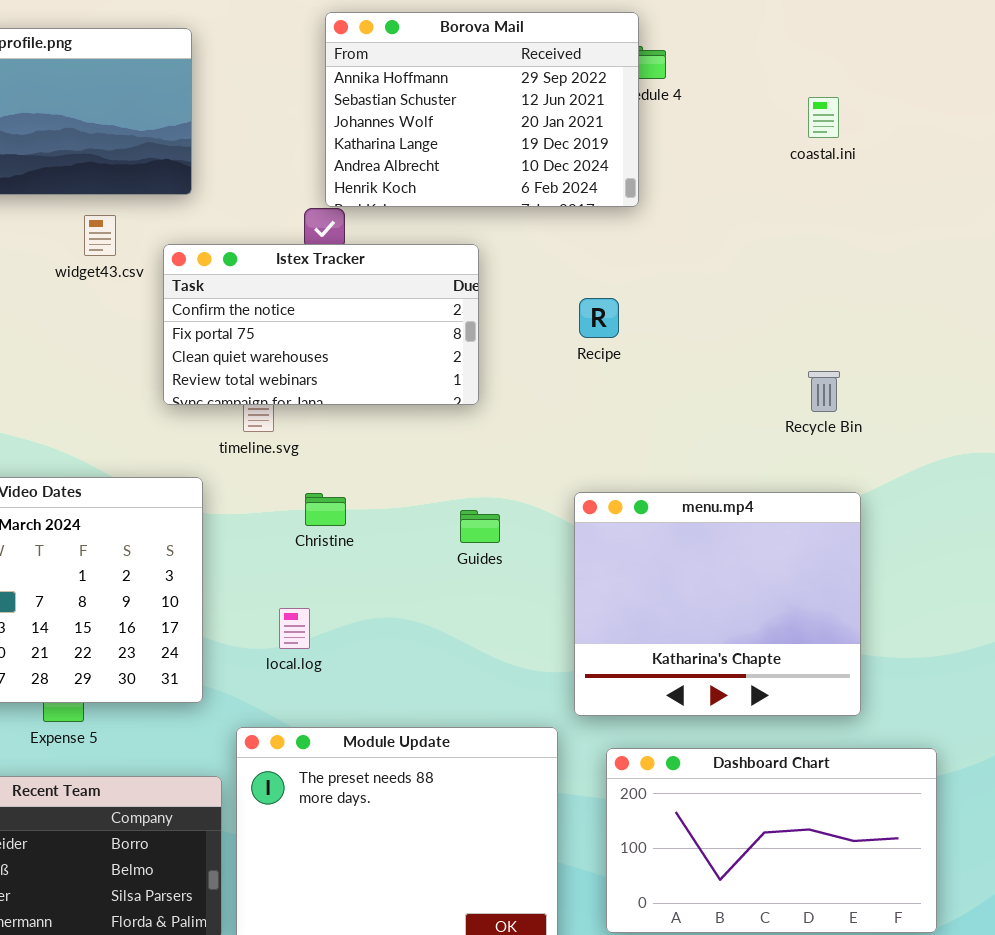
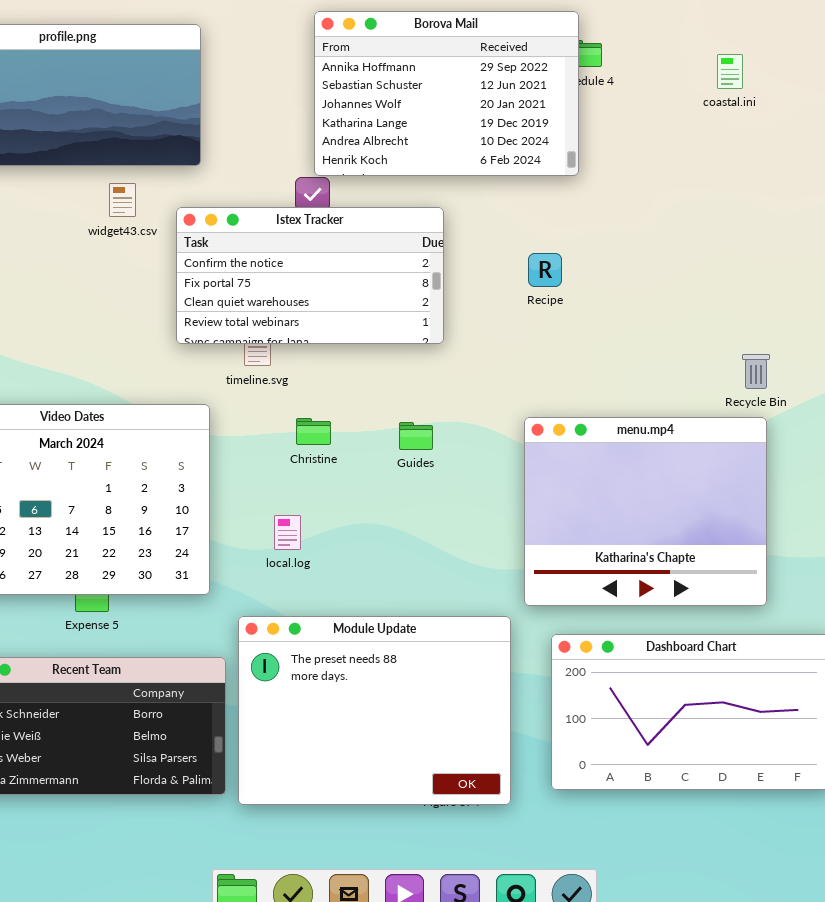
coastal.ini: [808,97,839,138] -> [717,54,743,89], moved
Recycle Bin: [808,371,840,412] -> [742,354,770,389], moved
Guides: [460,510,500,543] -> [399,422,433,450], moved

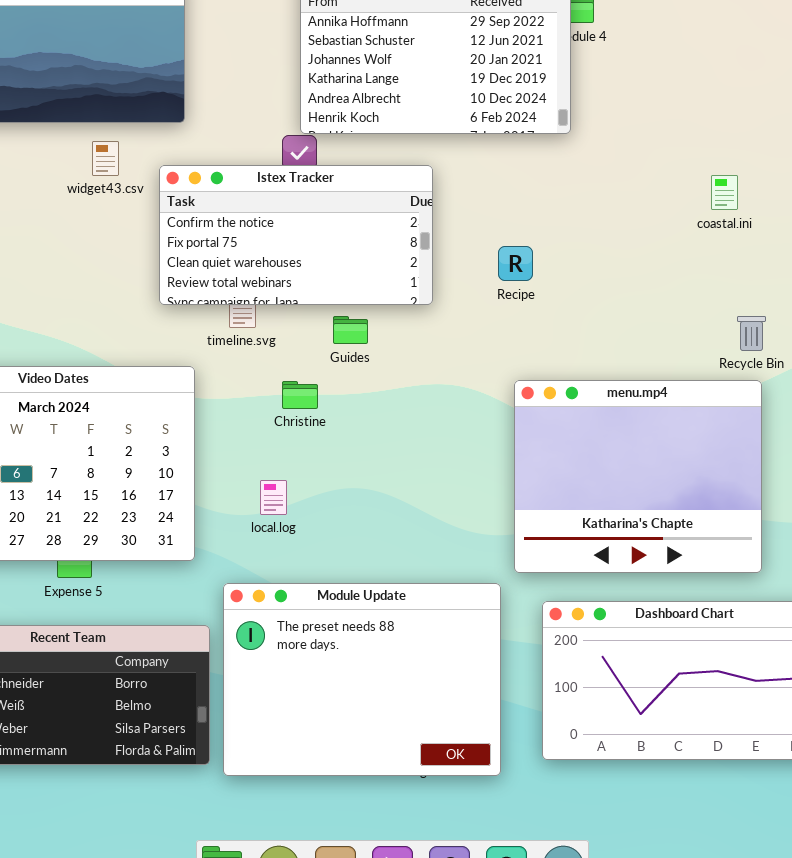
coastal.ini: [717,54,743,89] -> [711,175,738,210], moved
Recipe: [528,253,562,287] -> [498,246,533,281], moved
Guides: [399,422,433,450] -> [333,316,368,344], moved

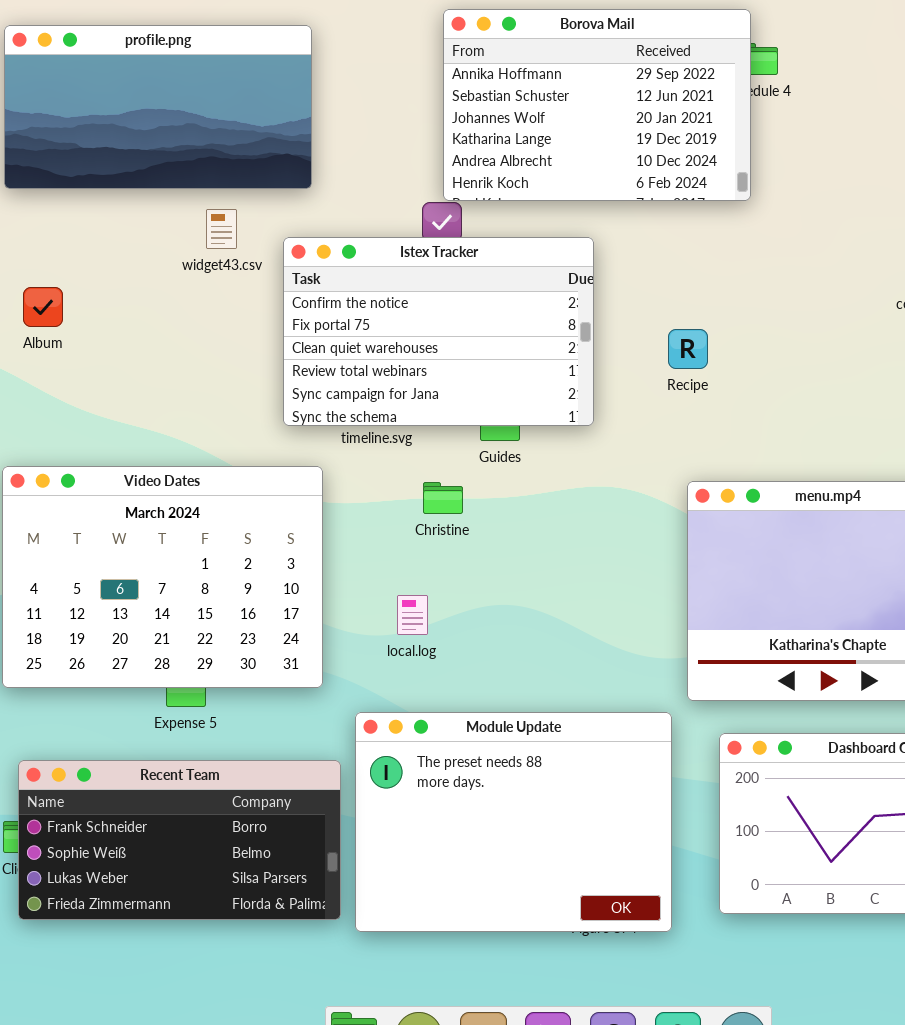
Istex Tracker: [159,165,433,305] -> [283,237,594,426], resized

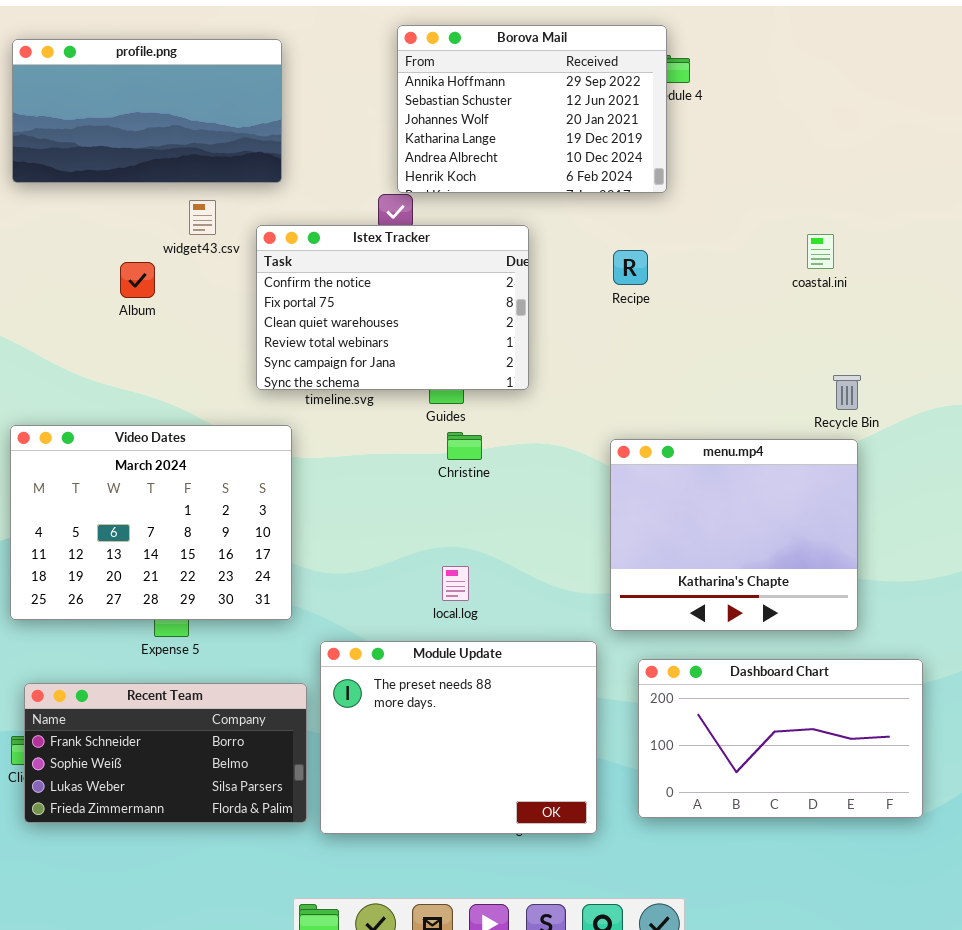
Album: [23,287,63,327] -> [120,262,155,298], moved
Recipe: [668,329,708,369] -> [613,250,648,285], moved
Christine: [423,482,463,514] -> [447,432,482,460], moved
local.log: [397,595,428,635] -> [442,566,469,601], moved

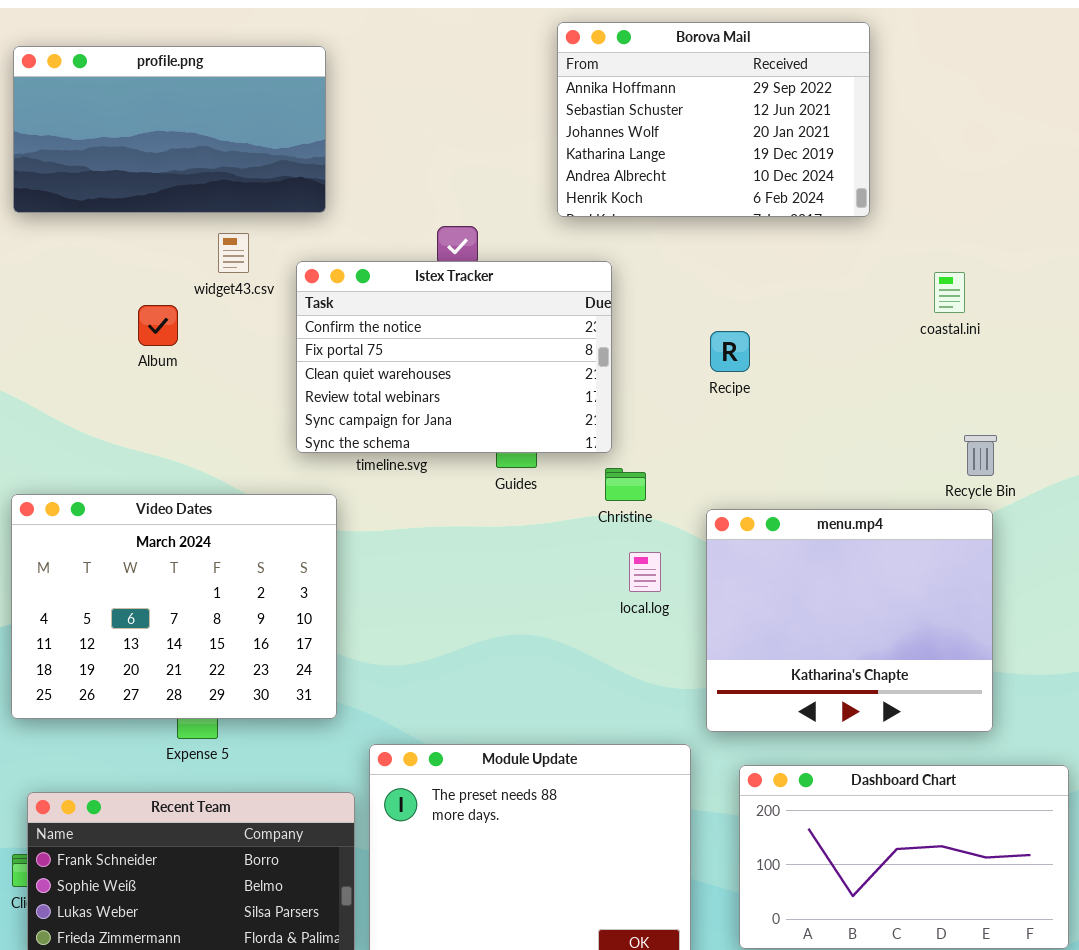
Borova Mail: [397,25,667,193] -> [557,22,870,217], moved
Recipe: [613,250,648,285] -> [710,331,750,372], moved
Christine: [447,432,482,460] -> [605,468,646,501], moved
local.log: [442,566,469,601] -> [629,552,661,592], moved

